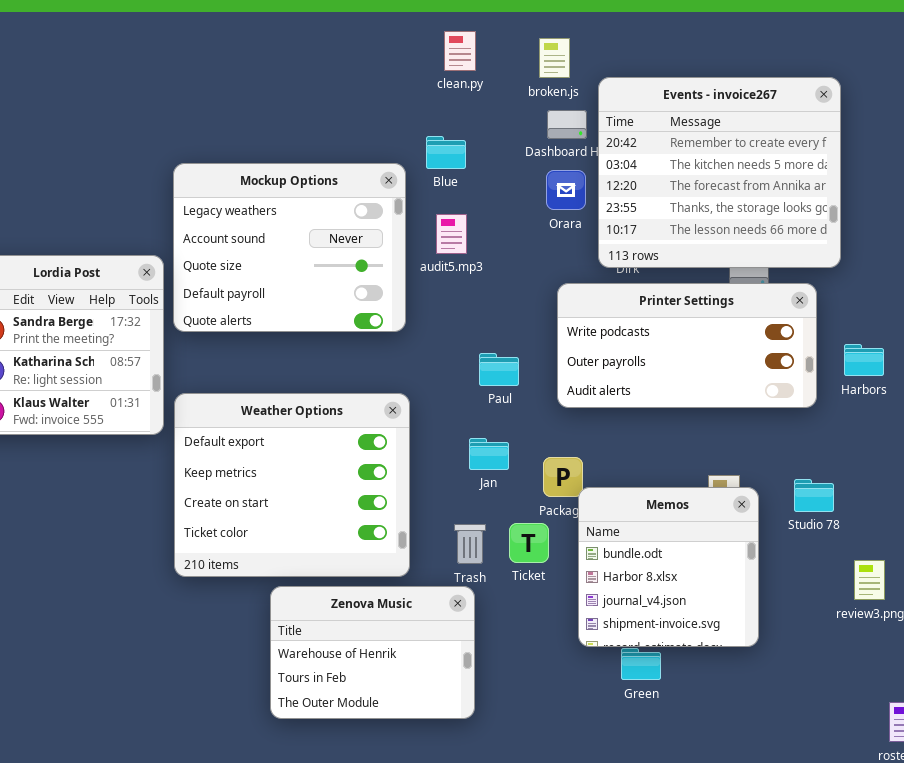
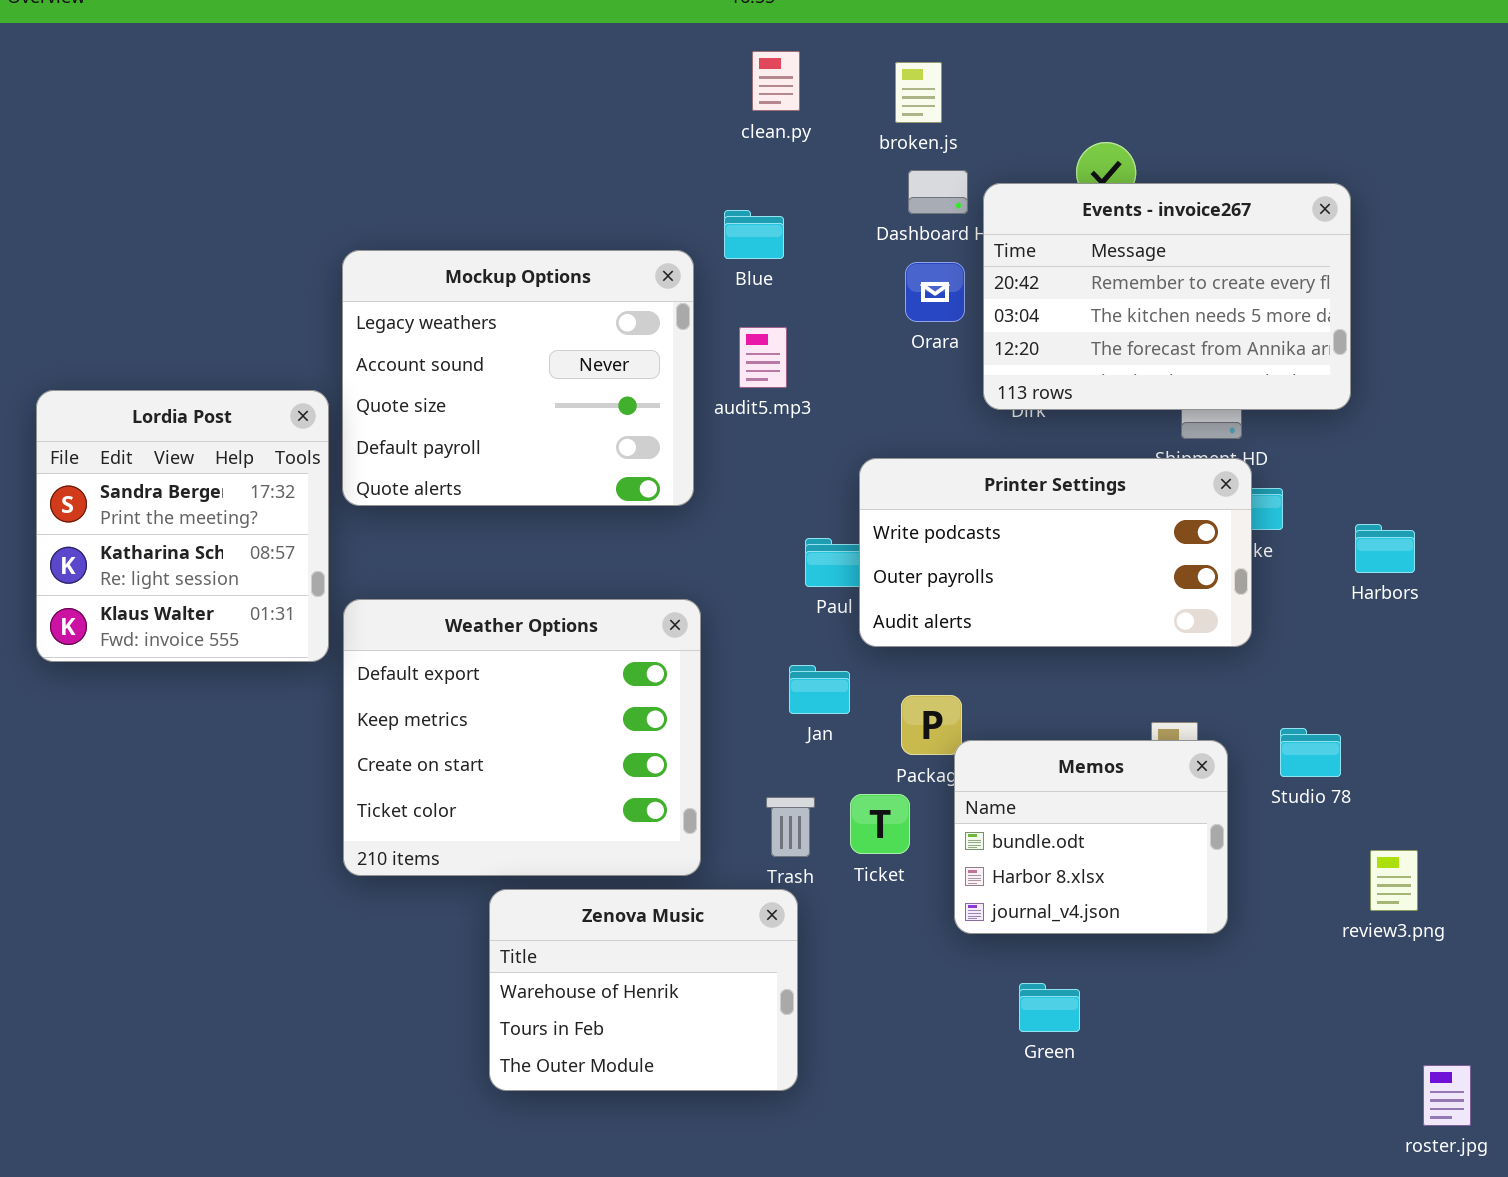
Events - invoice267: [598,77,841,268] -> [983,183,1351,410], resized
Printer Settings: [557,283,817,408] -> [859,458,1252,647], moved
Memos: [578,487,759,647] -> [954,740,1228,934], resized

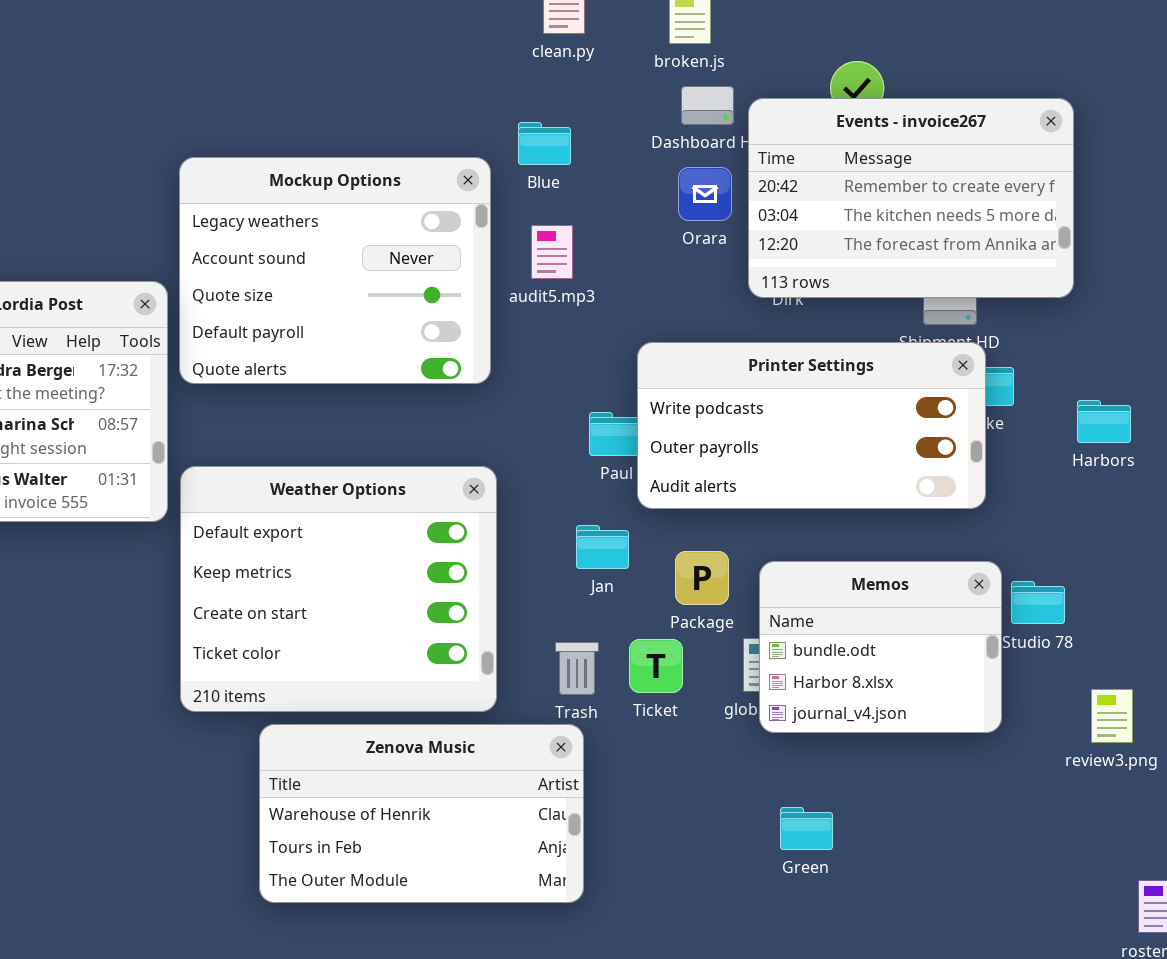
Memos: [954,740,1228,934] -> [759,561,1002,733], moved
Zenova Music: [489,889,798,1091] -> [259,724,584,903], resized

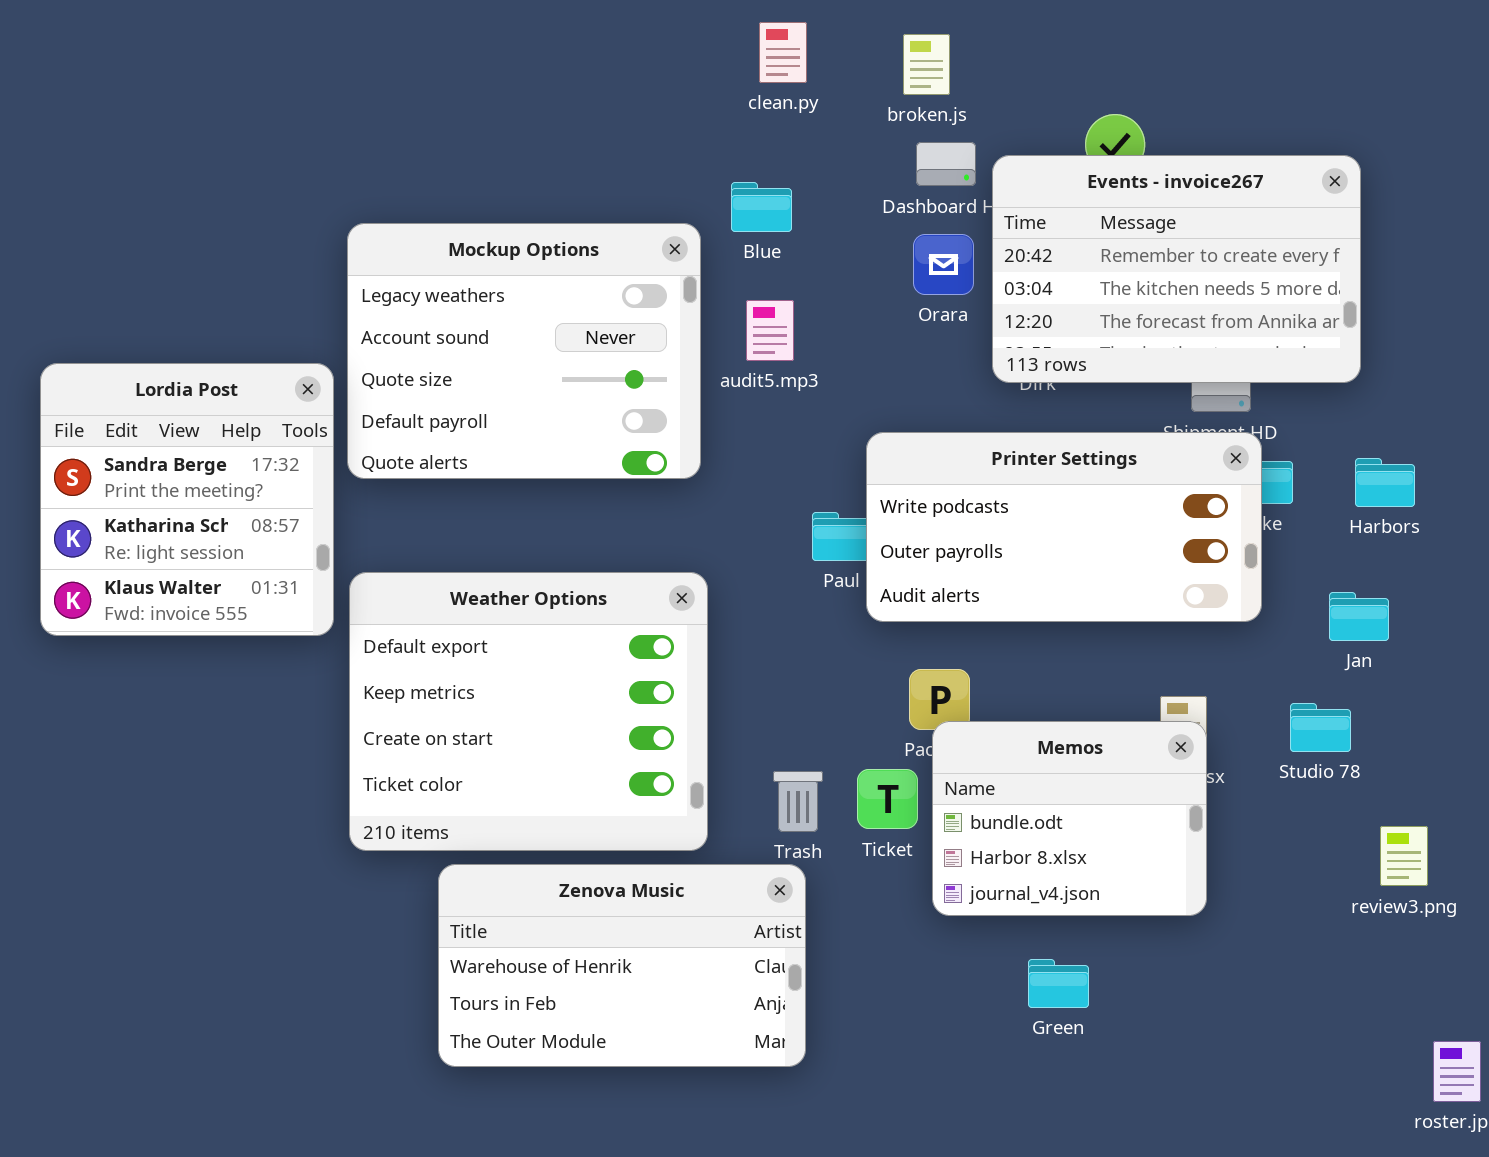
Harbors: [1077,400,1131,443] -> [1355,458,1415,507], moved
Jan: [576,525,629,569] -> [1329,592,1389,641], moved
Memos: [759,561,1002,733] -> [932,721,1207,916], moved

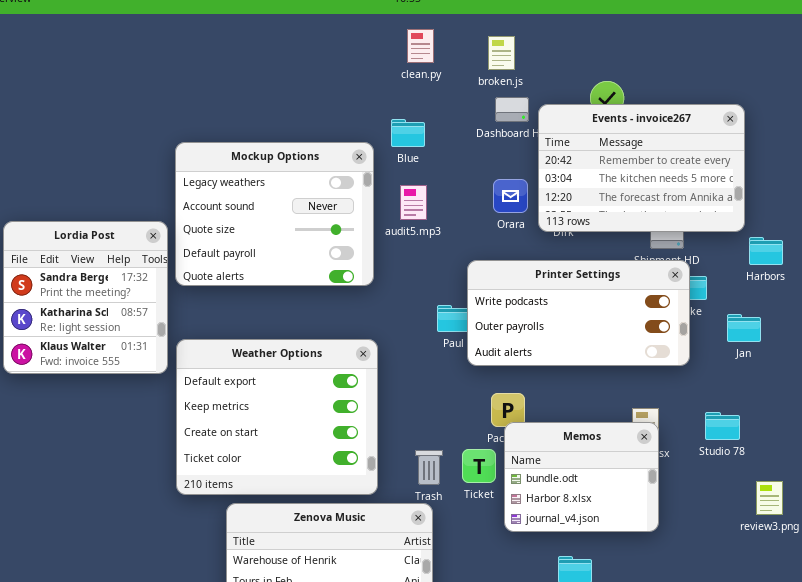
Orara: [913,234,974,295] -> [493,179,528,213], moved
Harbors: [1355,458,1415,507] -> [749,237,783,265], moved
Jan: [1329,592,1389,641] -> [727,314,761,342], moved

